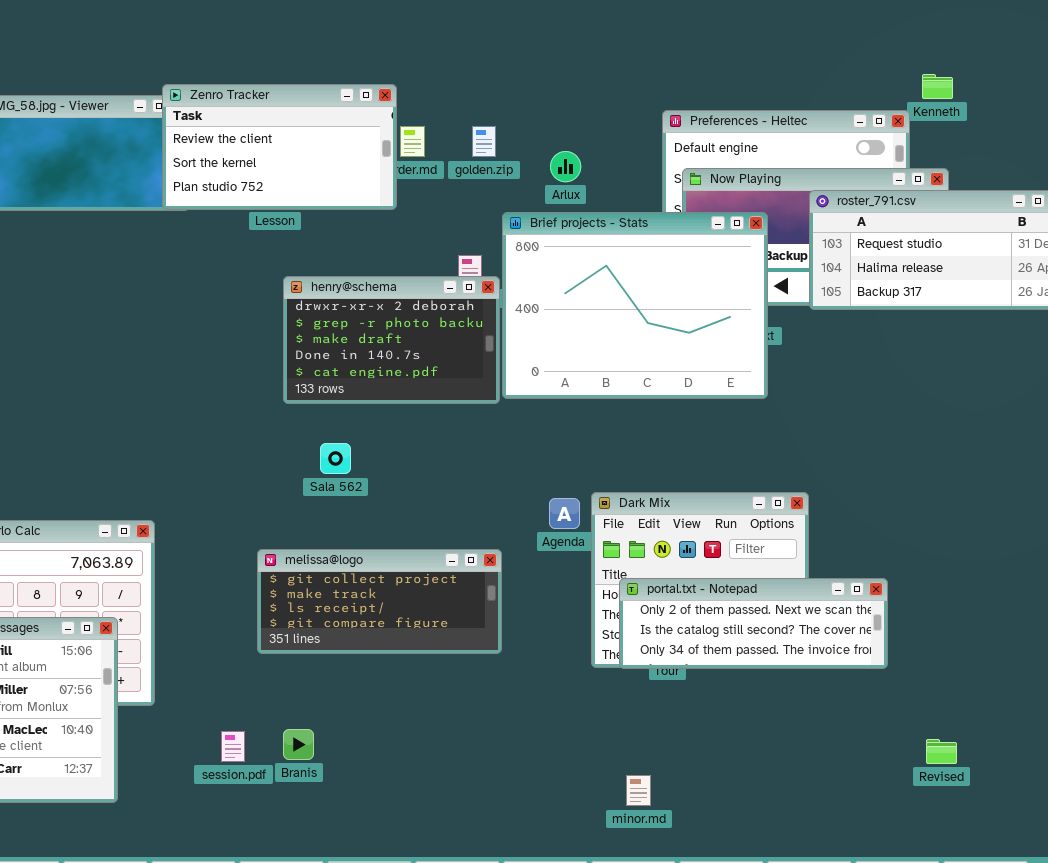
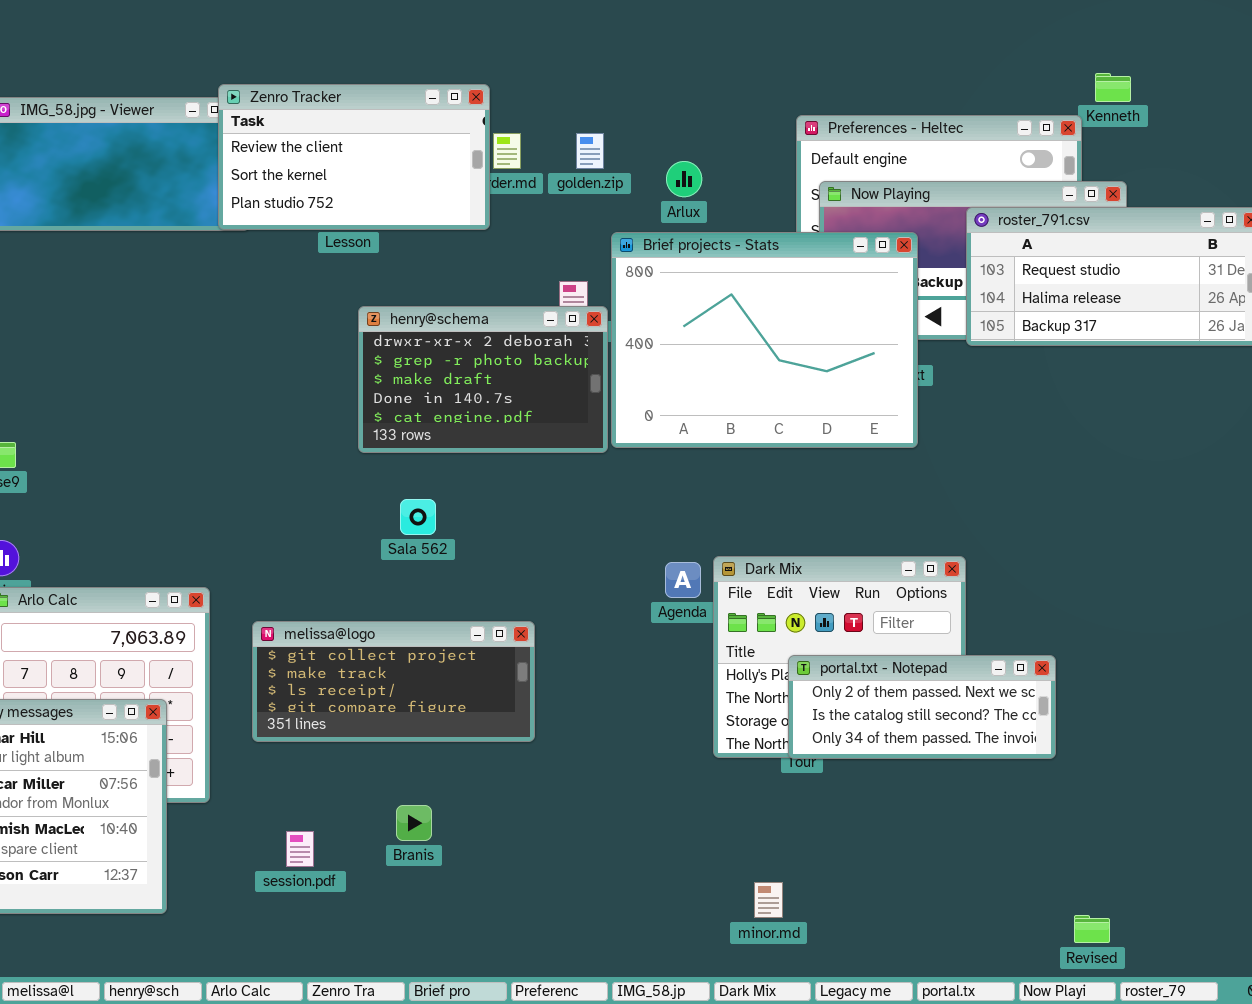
melissa@logo: [257,549,502,654] -> [252,621,535,742], moved
portal.txt - Notepad: [619,578,888,669] -> [788,655,1056,759], resized
Branis: [283,729,314,760] -> [396,805,432,841], moved
Revised: [926,739,957,764] -> [1074,915,1110,943], moved

